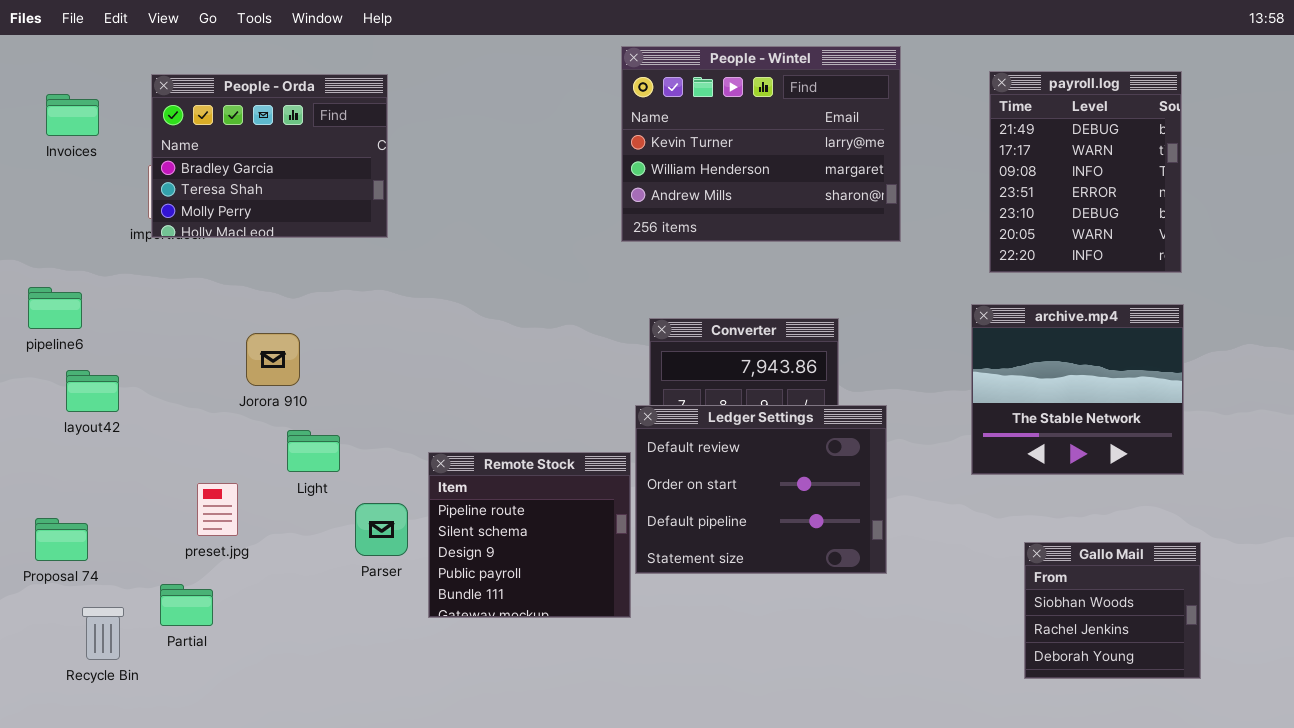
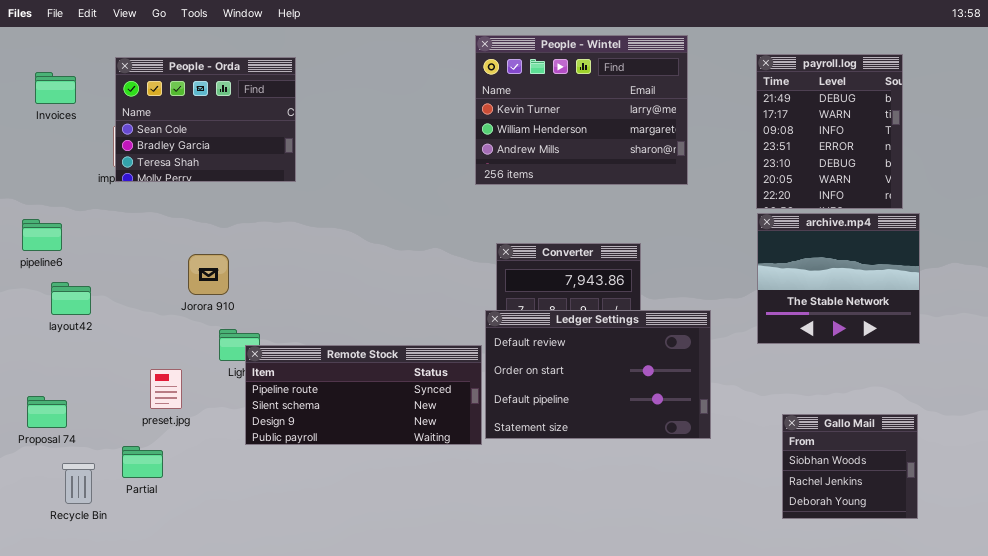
People - Orda: [151,74,388,238] -> [115,57,296,182], scrolled up 1 row
archive.mp4: [971,304,1184,475] -> [757,213,920,344], moved
Ledger Settings: [635,405,887,574] -> [485,310,711,439], resized
Remote Stock: [428,452,631,618] -> [245,345,482,445], resized

